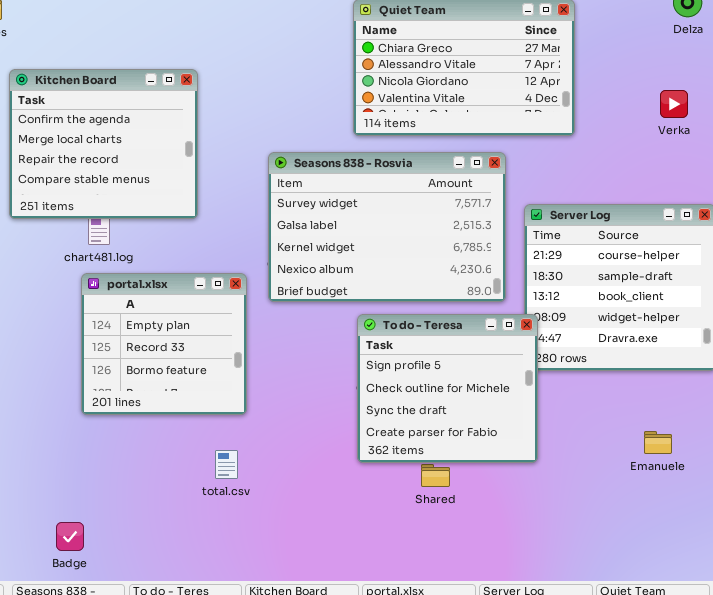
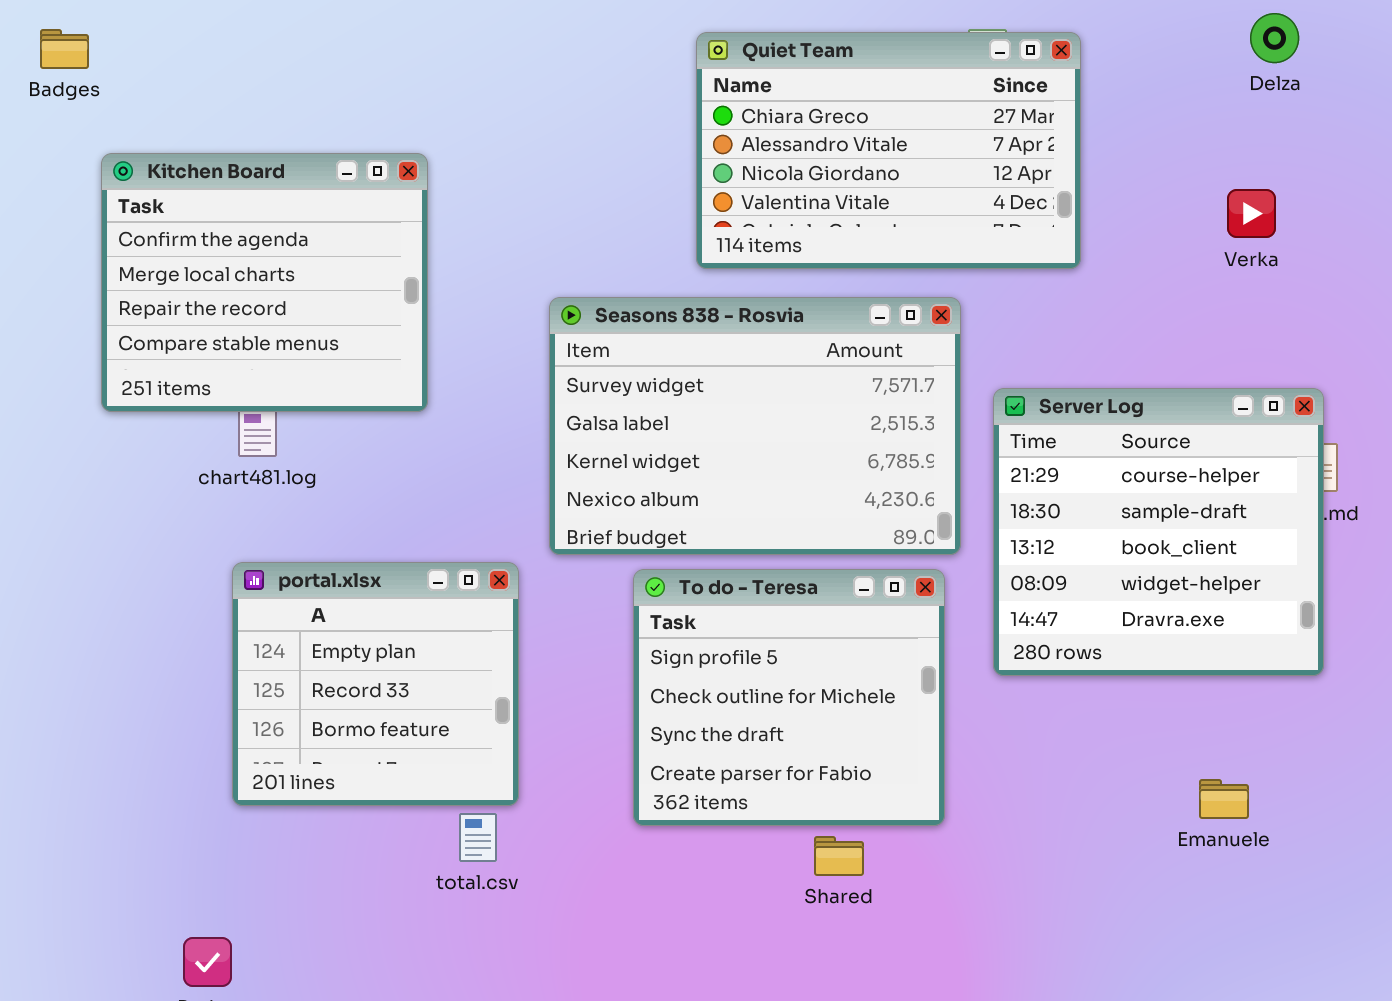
portal.xlsx: [81,273,247,415] -> [232,562,519,806], moved
To do - Teresa: [357,314,538,463] -> [633,569,945,826], moved

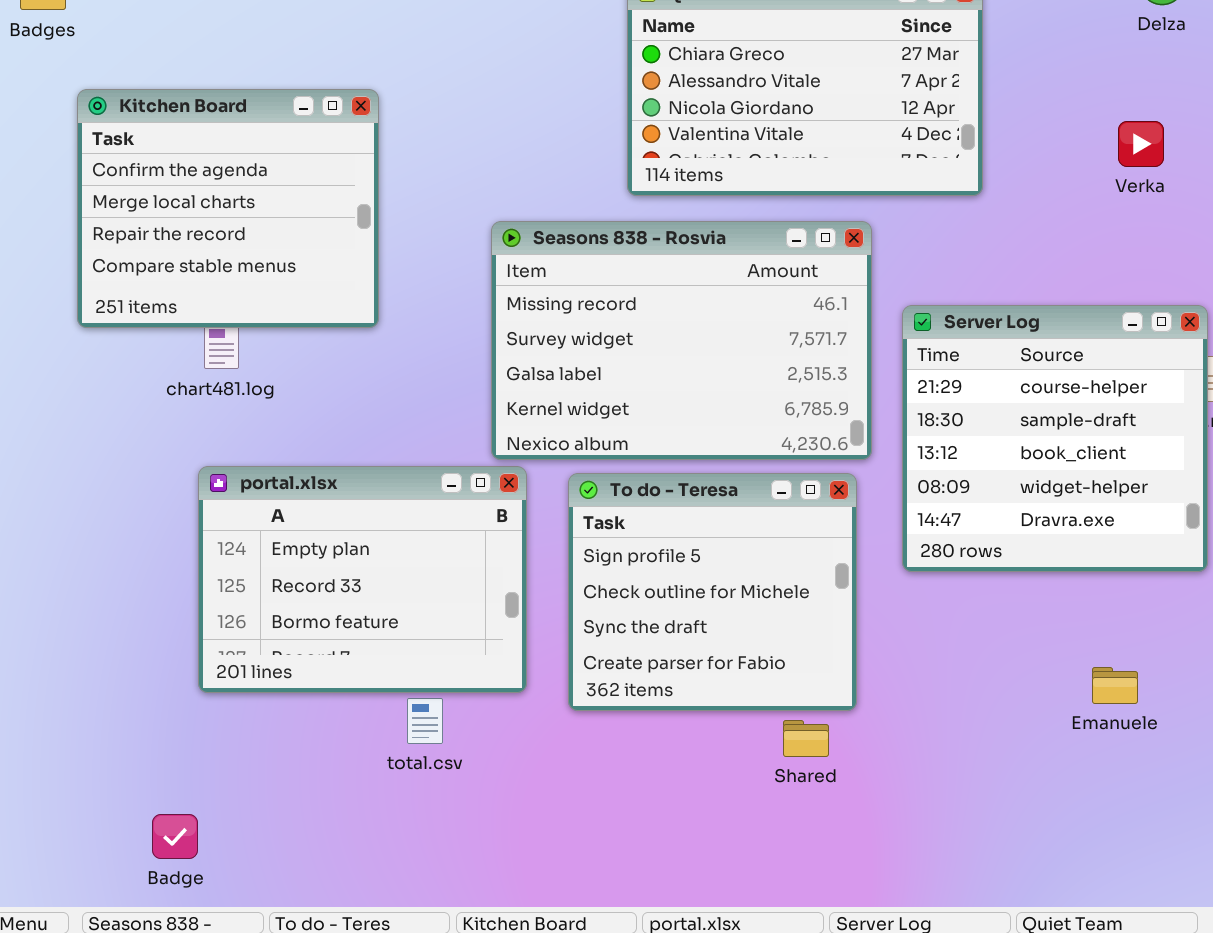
Seasons 838 - Rosvia: [549,297,961,555] -> [491,221,872,460], scrolled up 1 row
portal.xlsx: [232,562,519,806] -> [198,466,527,693], resized
Shared: [814,836,864,876] -> [783,720,829,757], moved

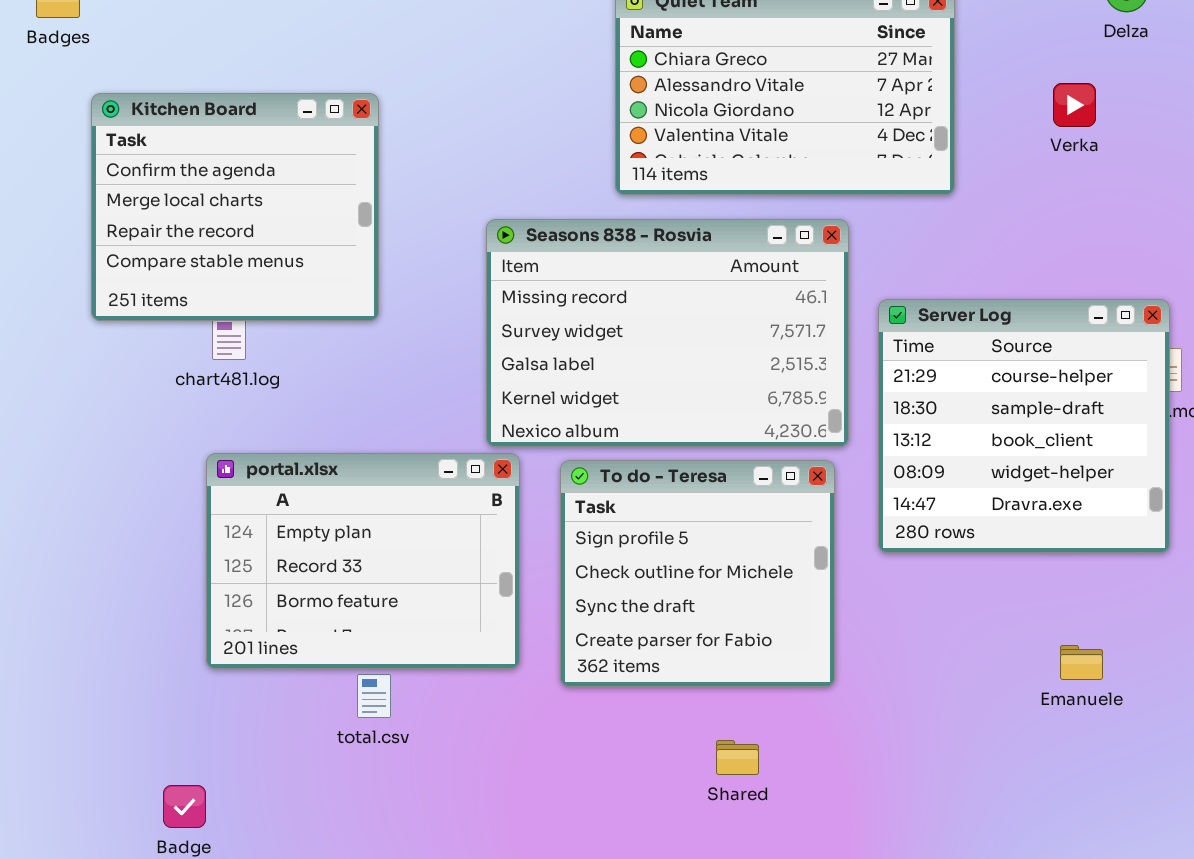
Verka: [1118,121,1164,167] -> [1053,83,1096,127], moved
total.csv: [407,698,443,744] -> [357,674,391,718], moved
Shared: [783,720,829,757] -> [716,740,759,775], moved

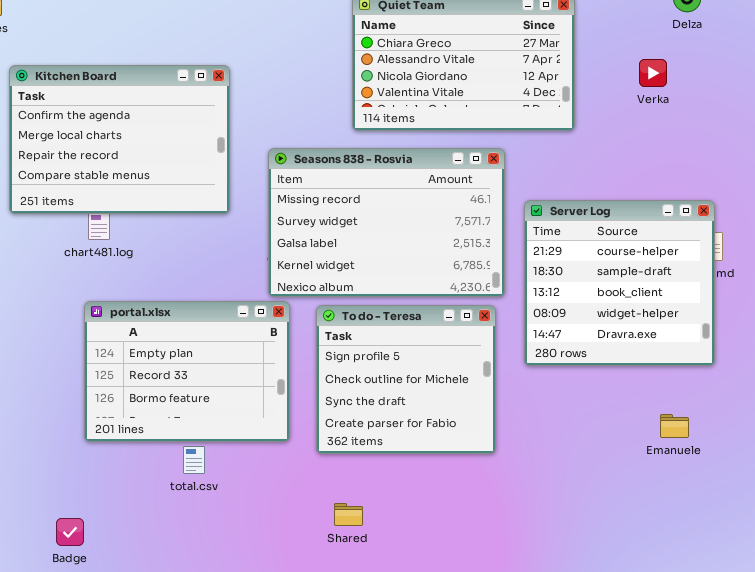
Kitchen Board: [91,93,379,321] -> [9,65,230,214], resized
Emanuele: [1060,645,1103,680] -> [660,414,689,438], moved
Shared: [716,740,759,775] -> [334,503,363,526], moved

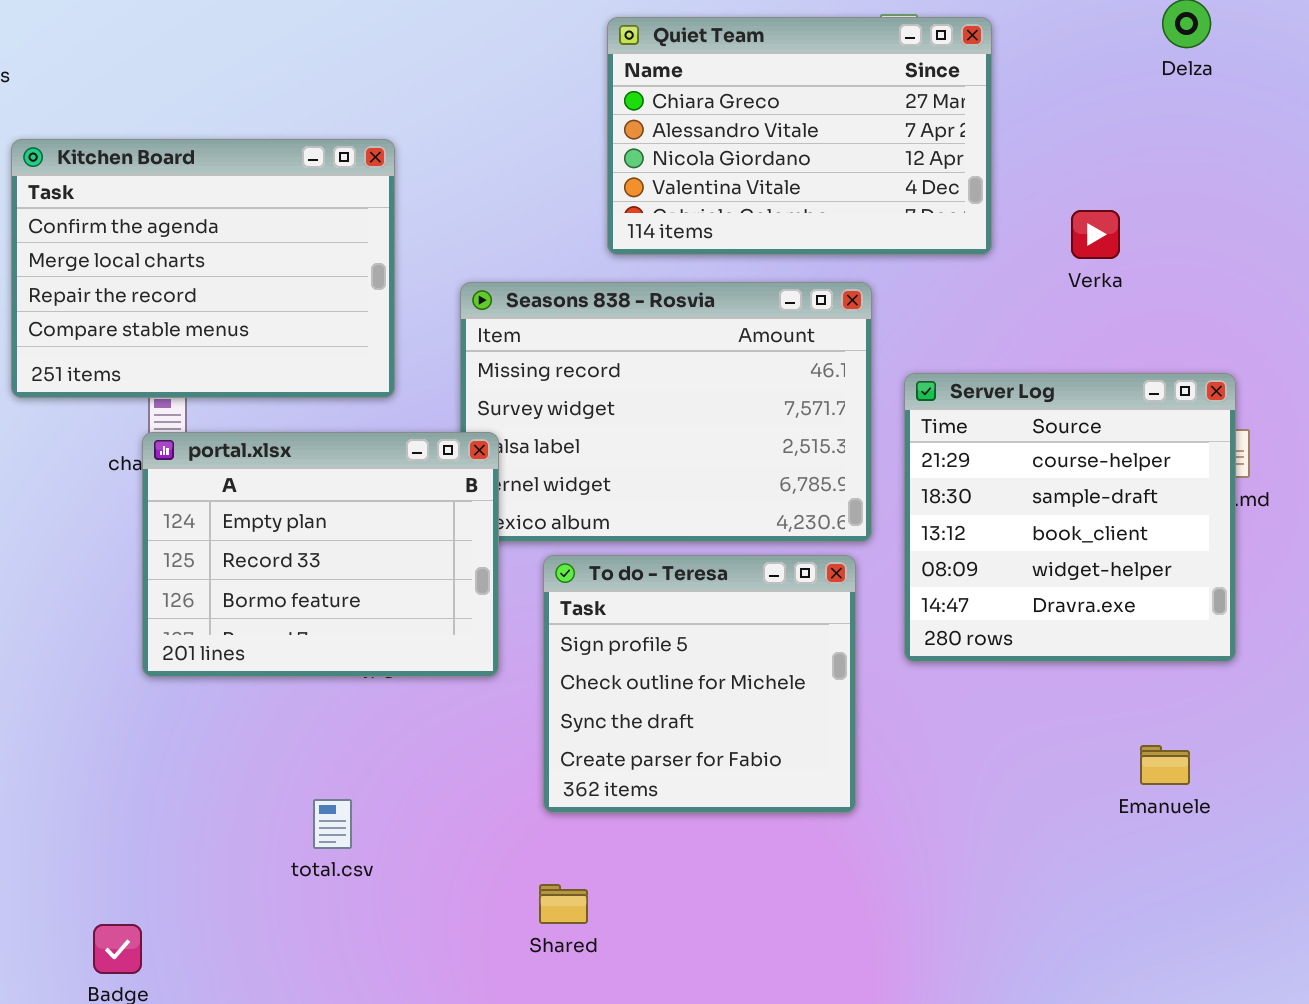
Verka: [639,59,667,87] -> [1071,210,1120,259], moved
portal.xlsx: [84,301,290,442] -> [142,432,499,677], moved
Shared: [334,503,363,526] -> [539,884,588,924], moved

